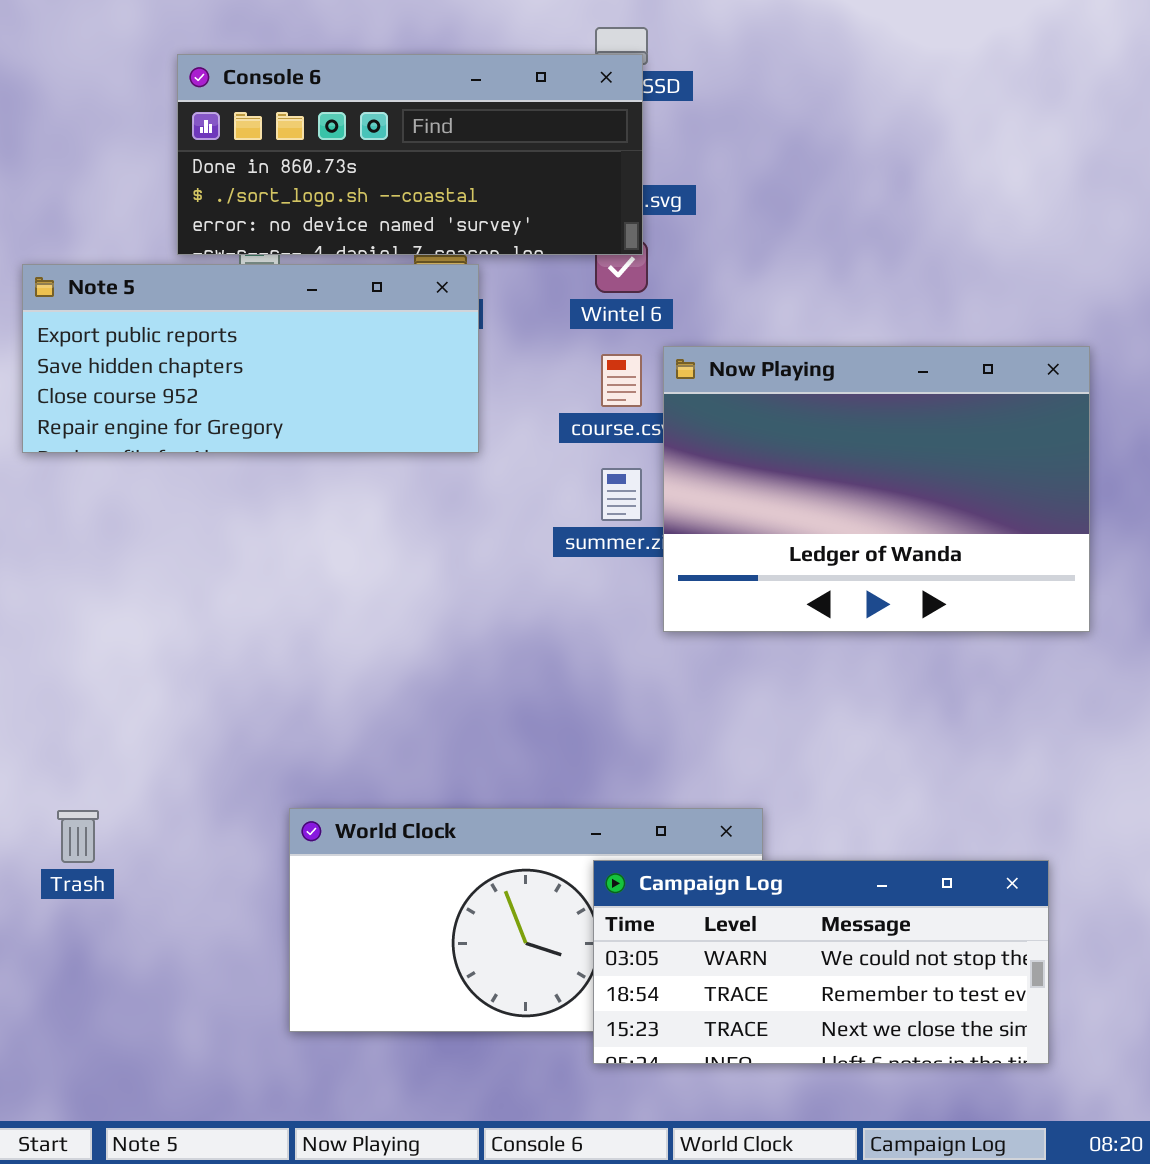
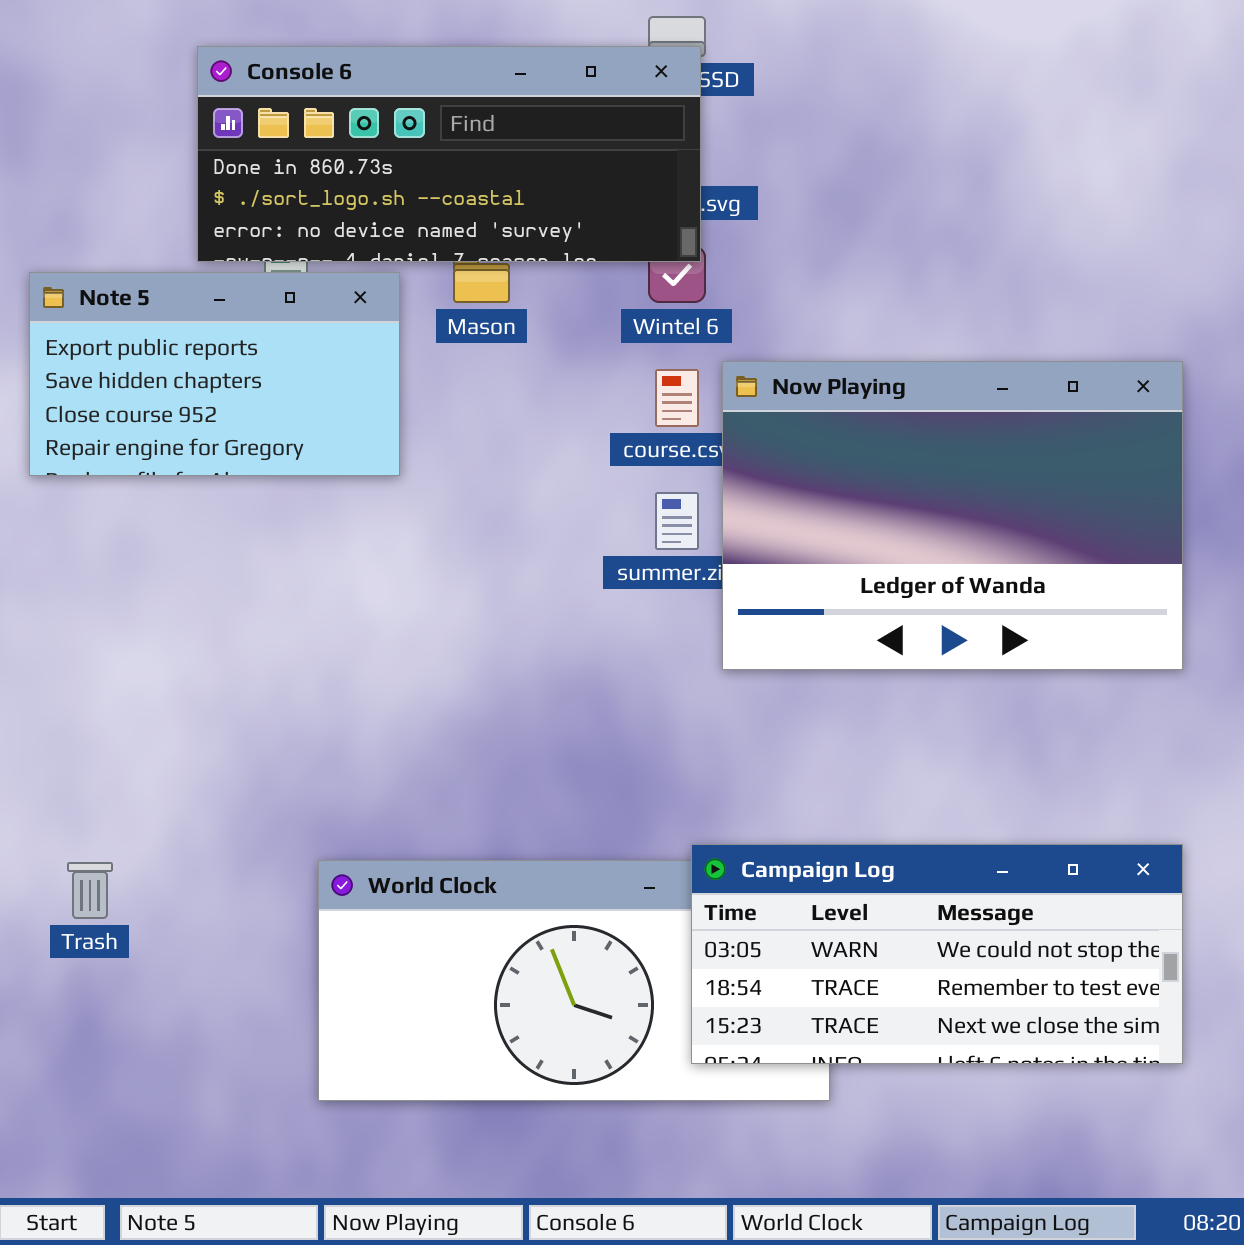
Note 5: [22,264,479,453] -> [29,272,400,476], resized
Campaign Log: [593,860,1049,1064] -> [691,844,1183,1064], moved

